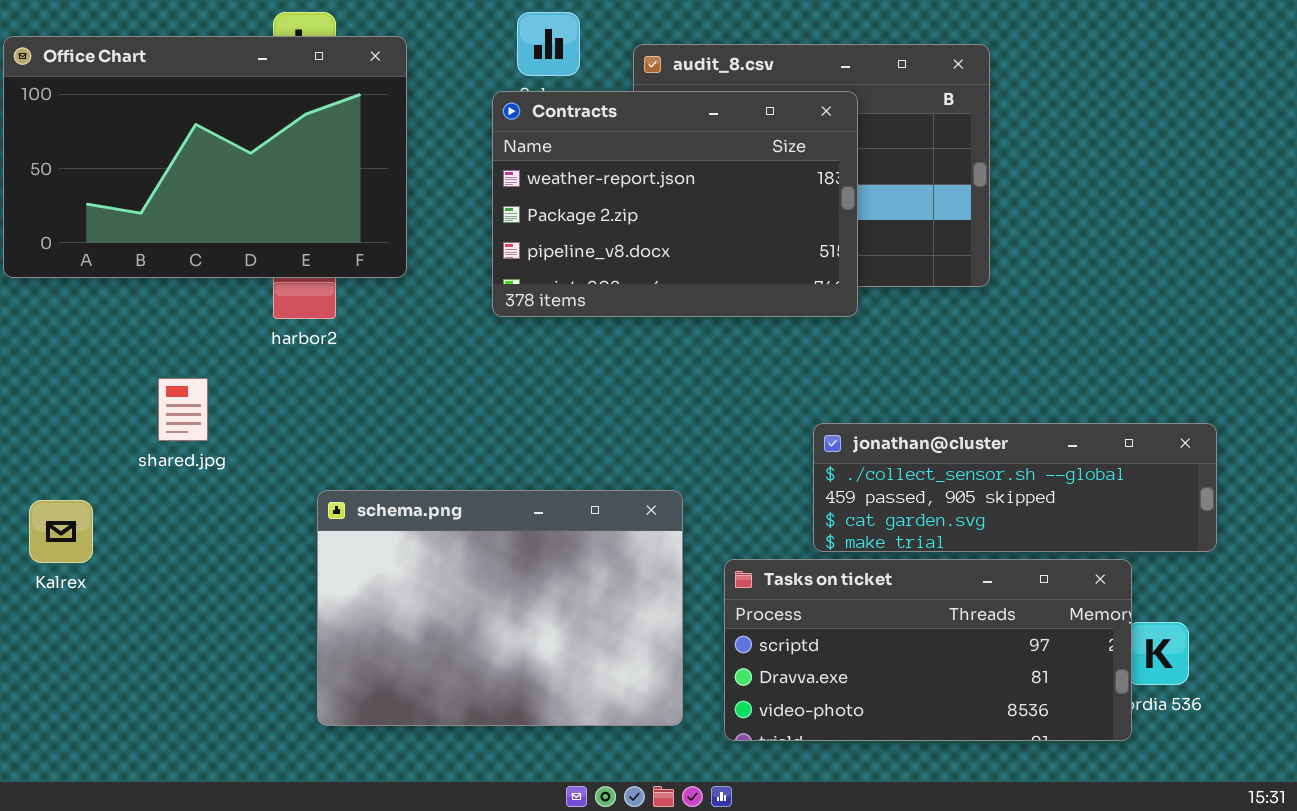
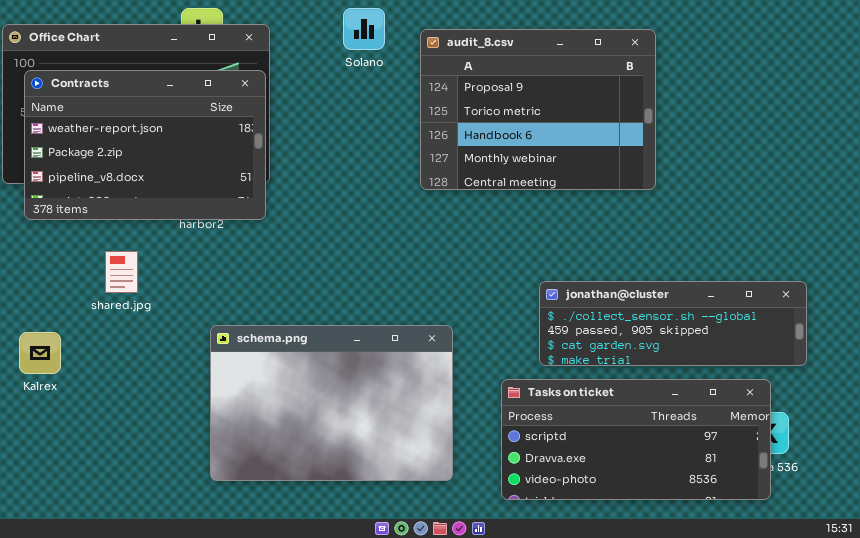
Contracts: [492,91,858,317] -> [24,70,266,220], moved
Tasks on ticket: [724,559,1132,741] -> [501,379,771,500], moved

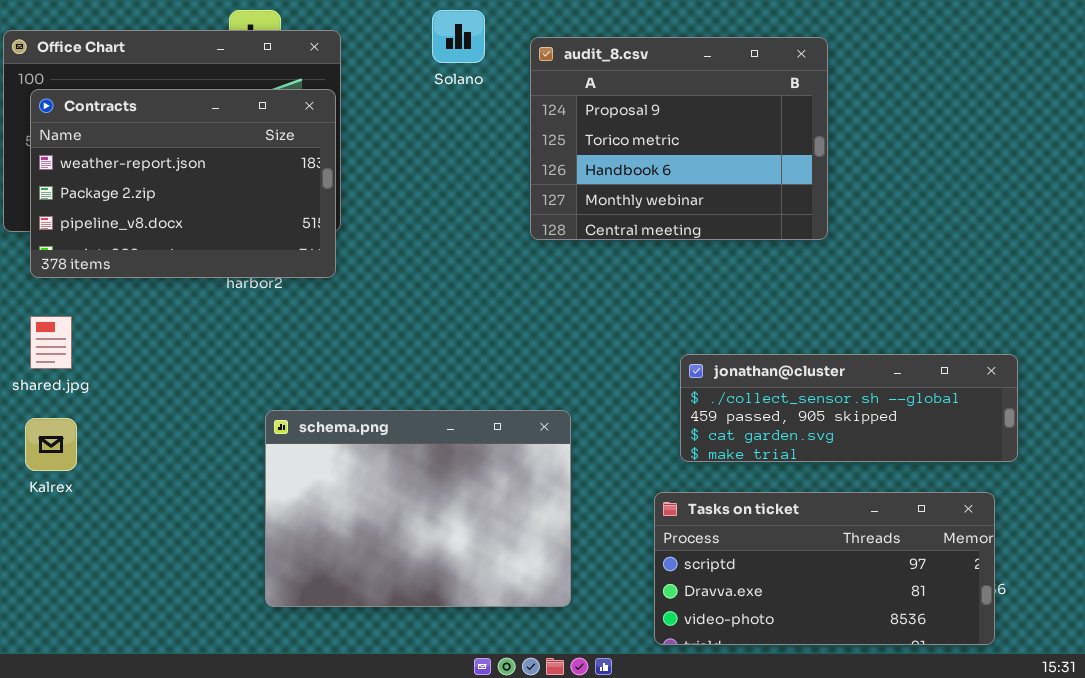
shared.jpg: [105,251,138,293] -> [30,316,72,369], moved
Tasks on ticket: [501,379,771,500] -> [654,492,995,645], moved

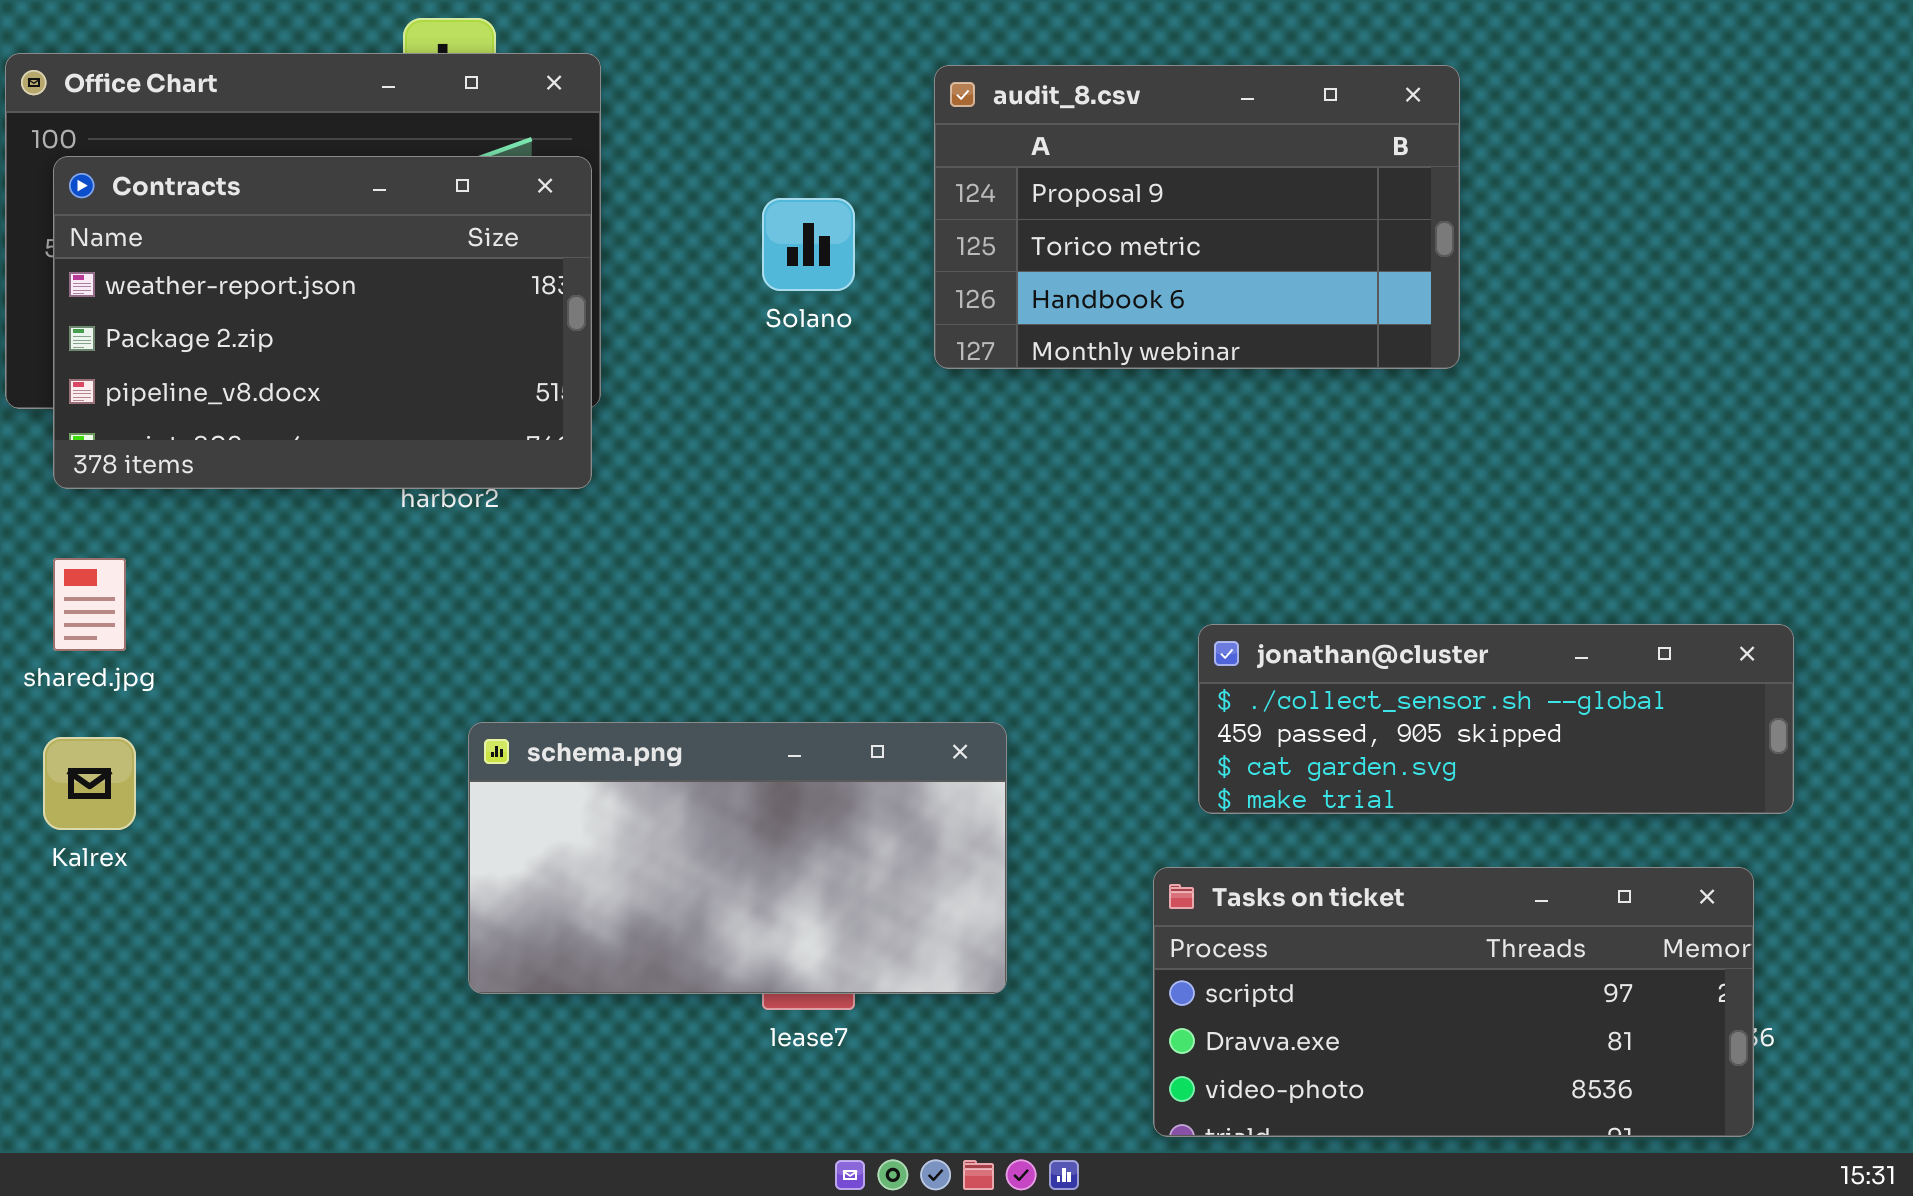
Solano: [432,10,485,63] -> [762,198,855,291], moved
audit_8.csv: [530,37,828,240] -> [934,65,1460,369], resized
schema.png: [265,410,571,607] -> [468,722,1007,994], resized

